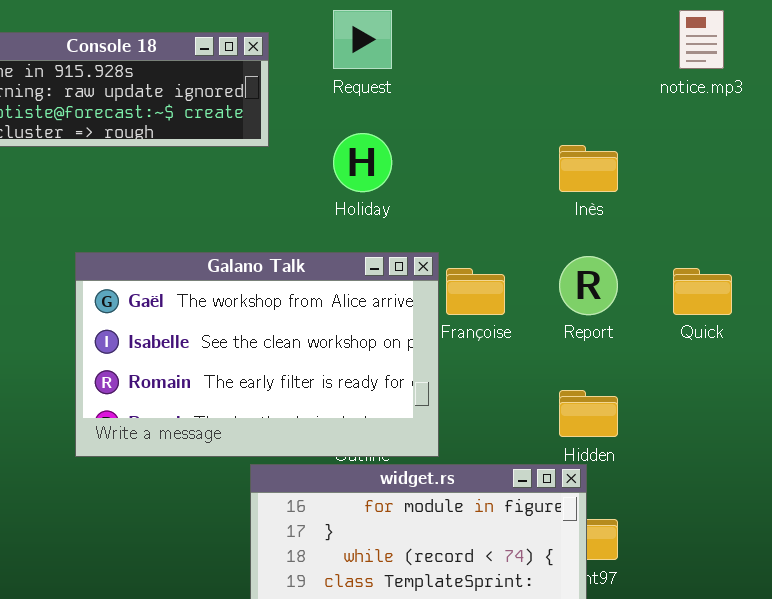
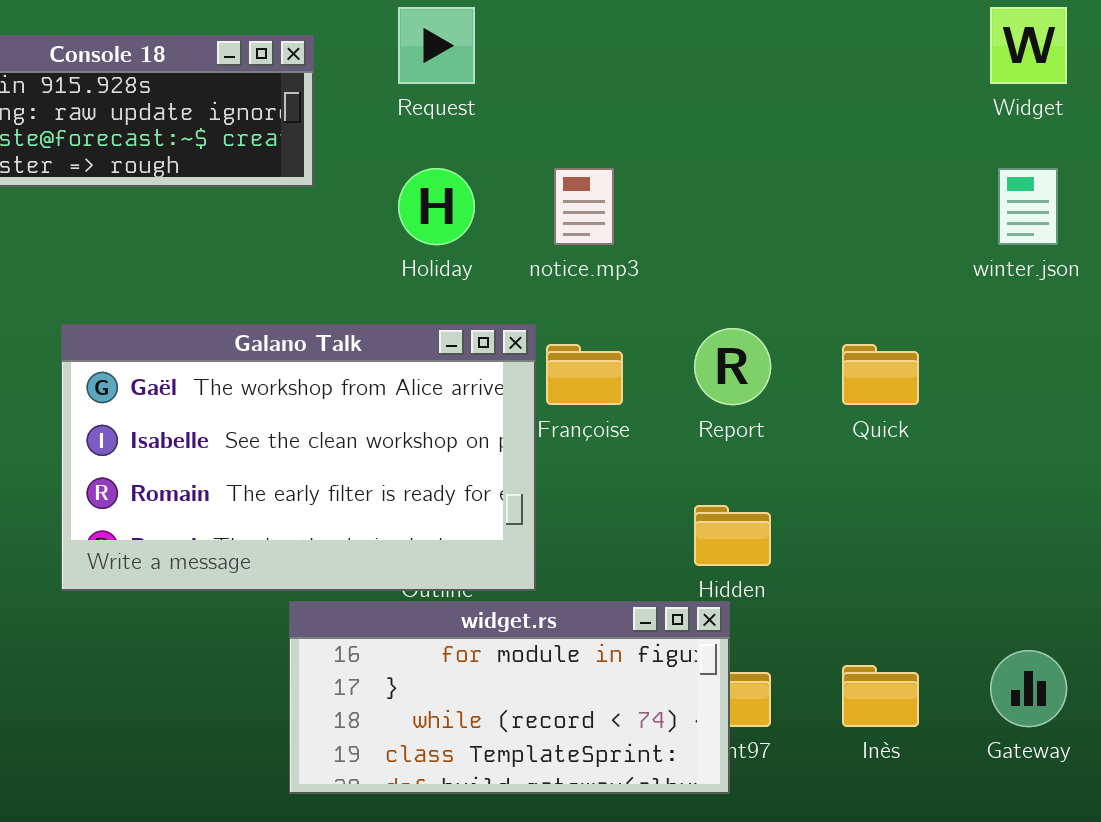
notice.mp3: [679,10,724,69] -> [554,168,614,245], moved
Inès: [559,145,618,192] -> [842,665,919,727], moved

